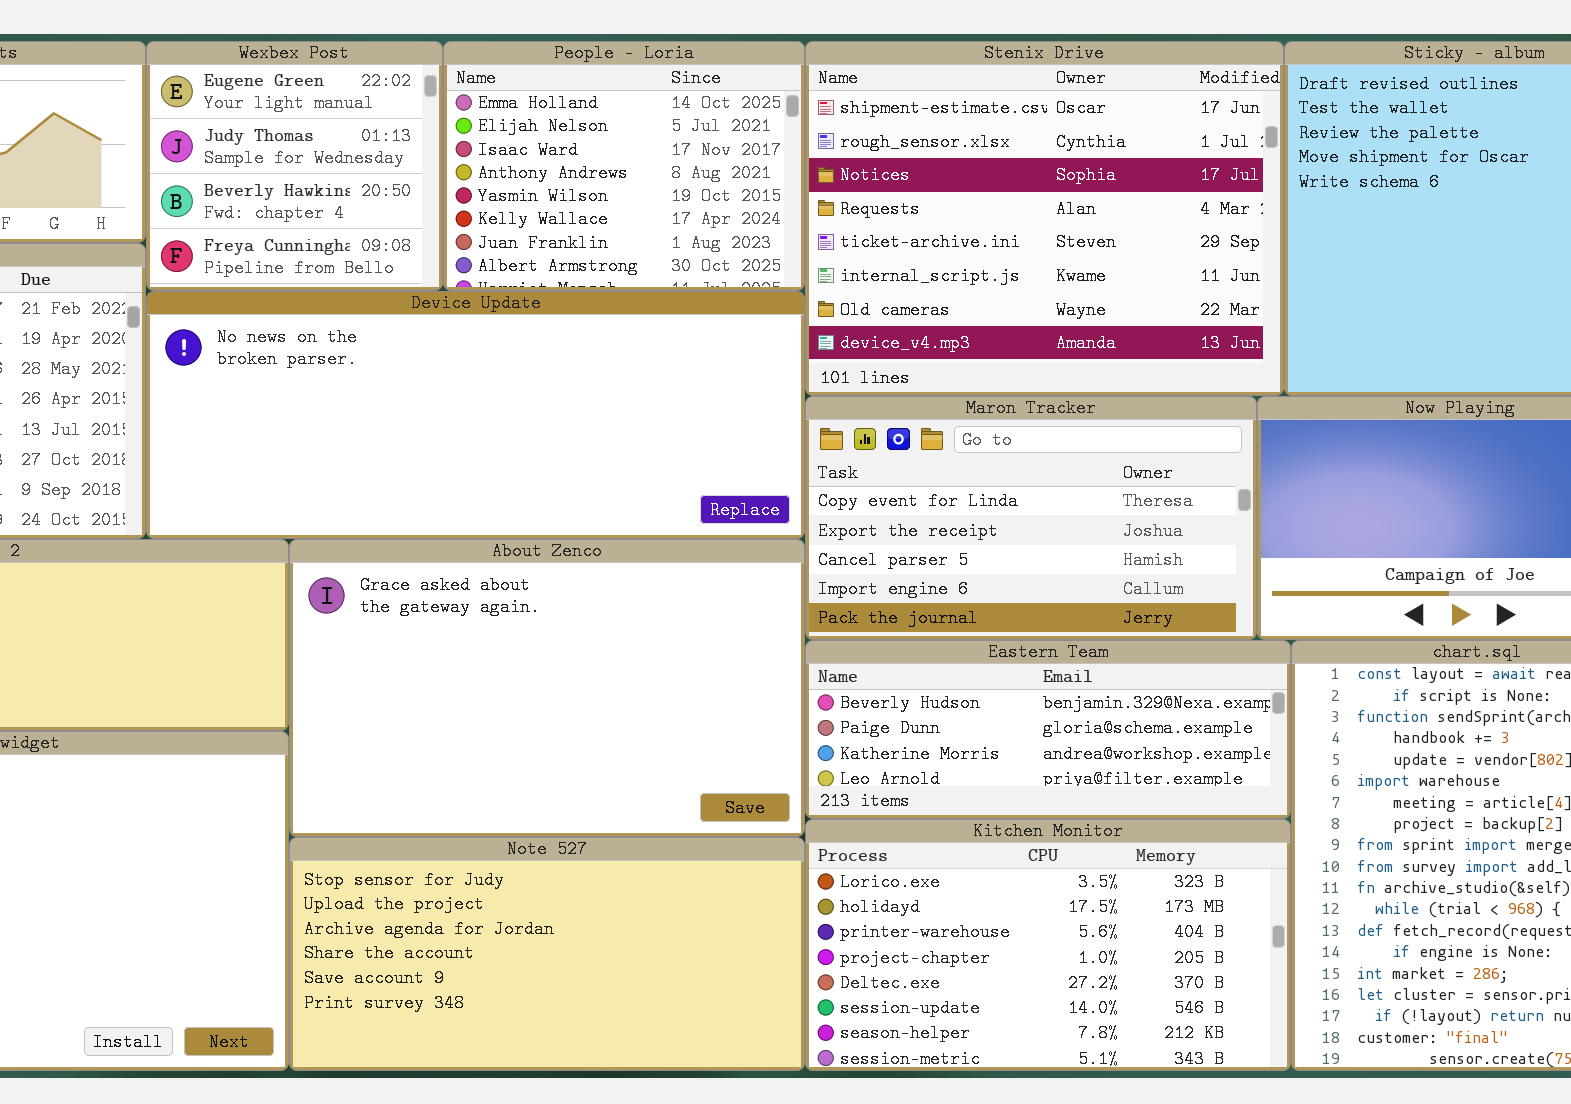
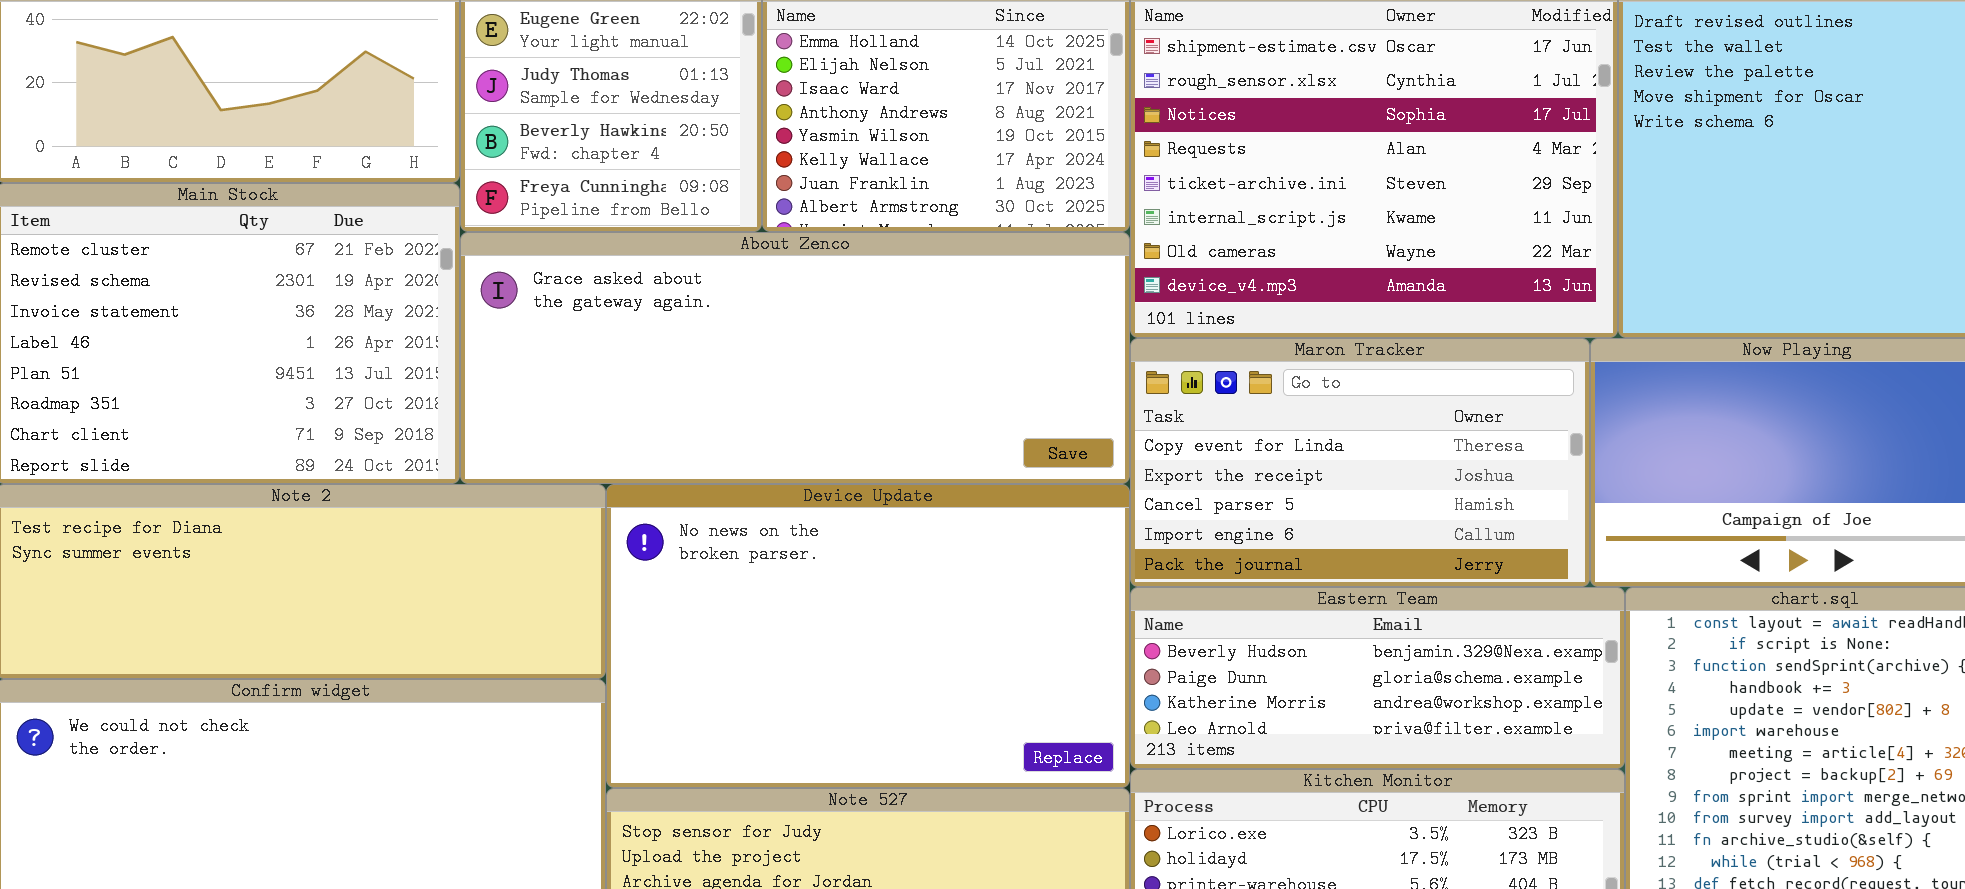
Device Update: [146,291,805,539] -> [606,484,1130,788], moved, resized
About Zenco: [289,539,805,837] -> [460,232,1130,484], moved, resized

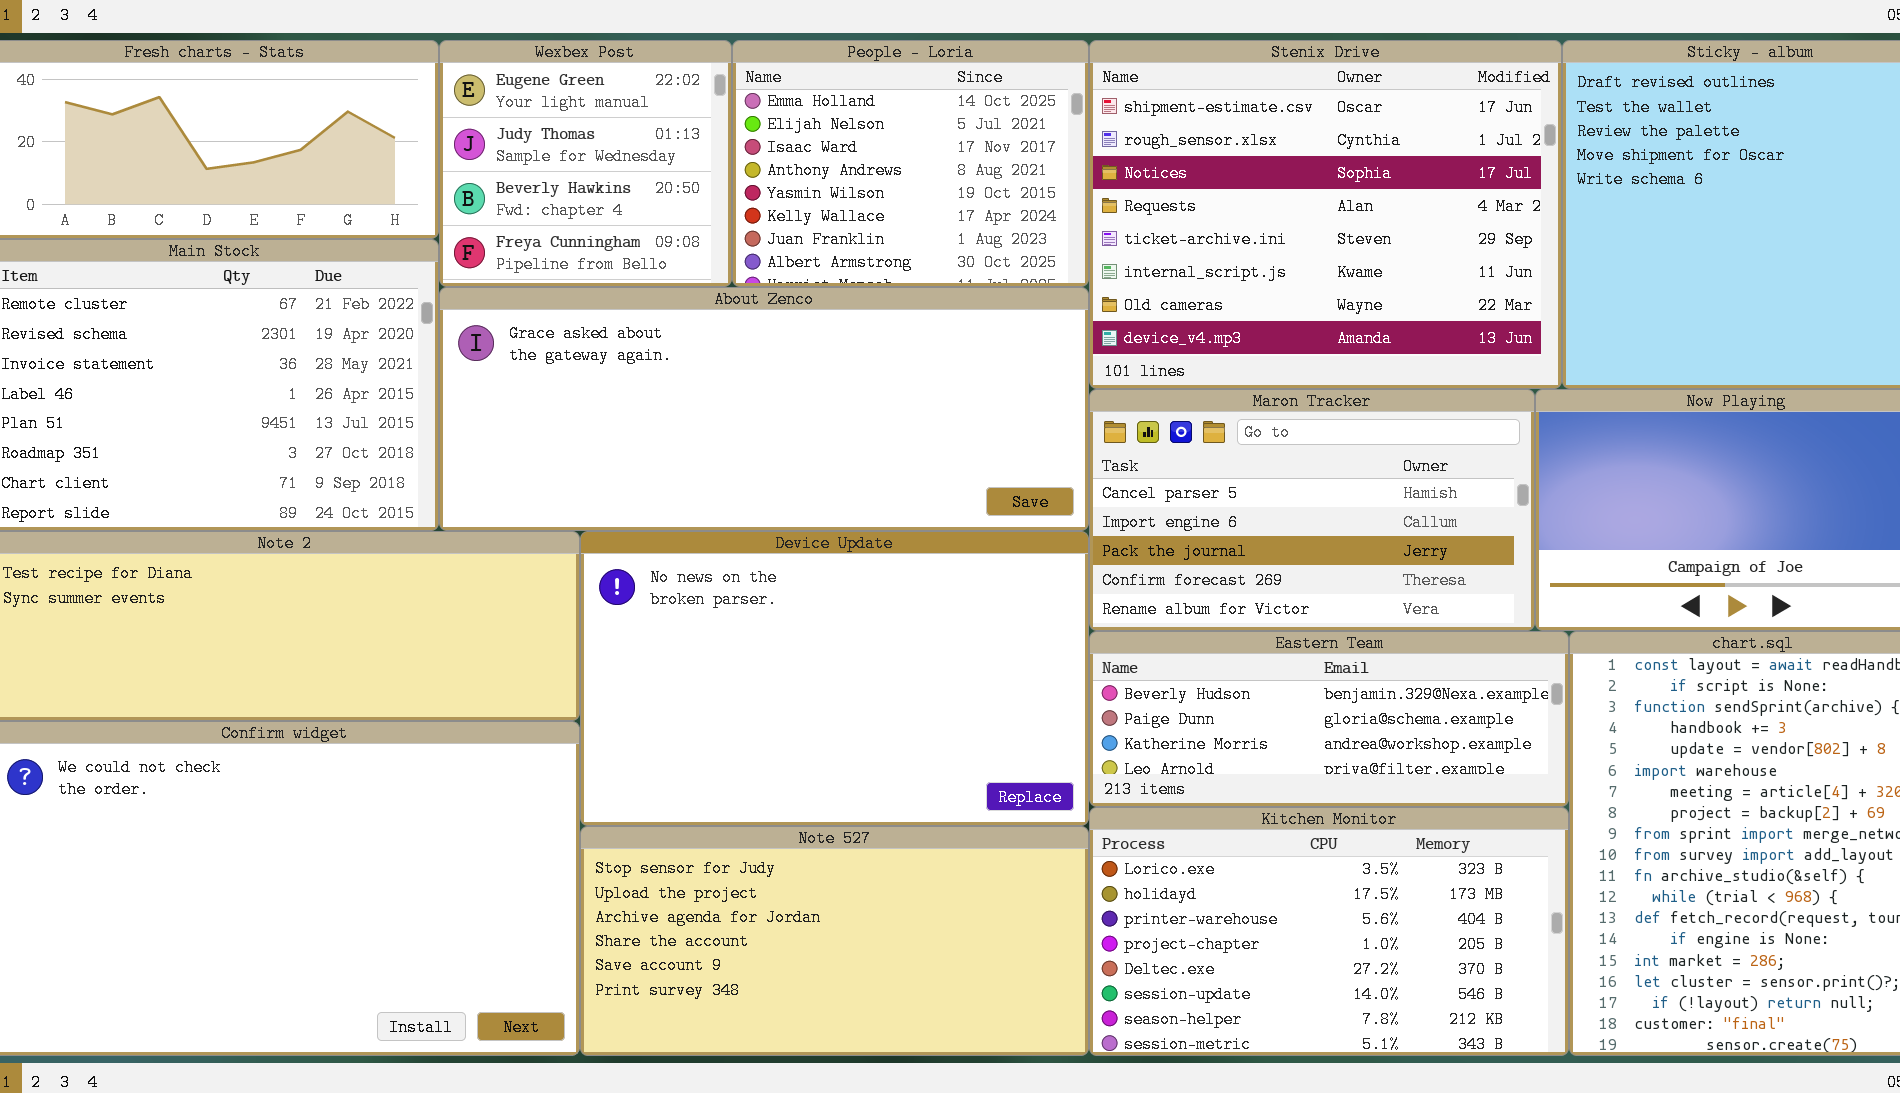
Maron Tracker: [1130,338,1590,587] -> [1089,389,1535,631], scrolled down 2 rows

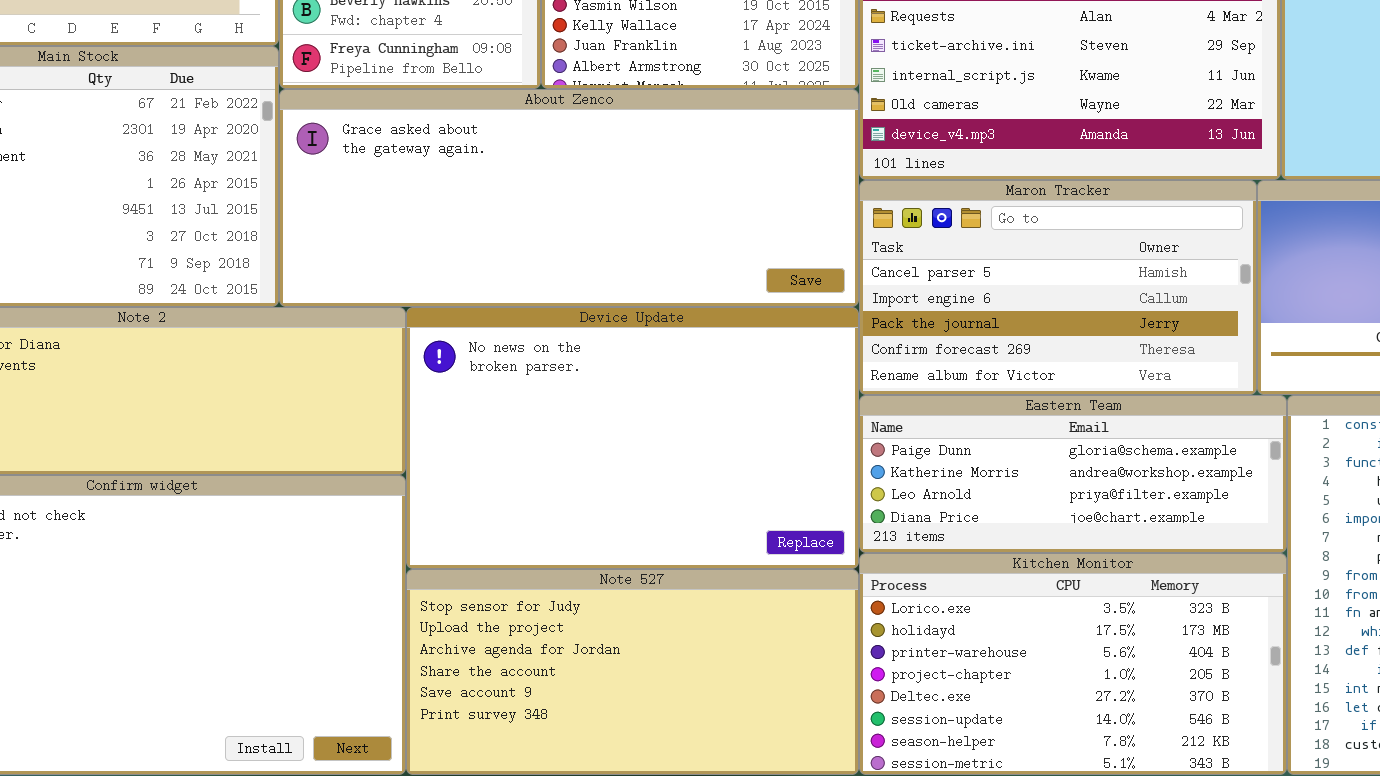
Eastern Team: [1089,631,1569,807] -> [859,395,1287,553], scrolled down 1 row

